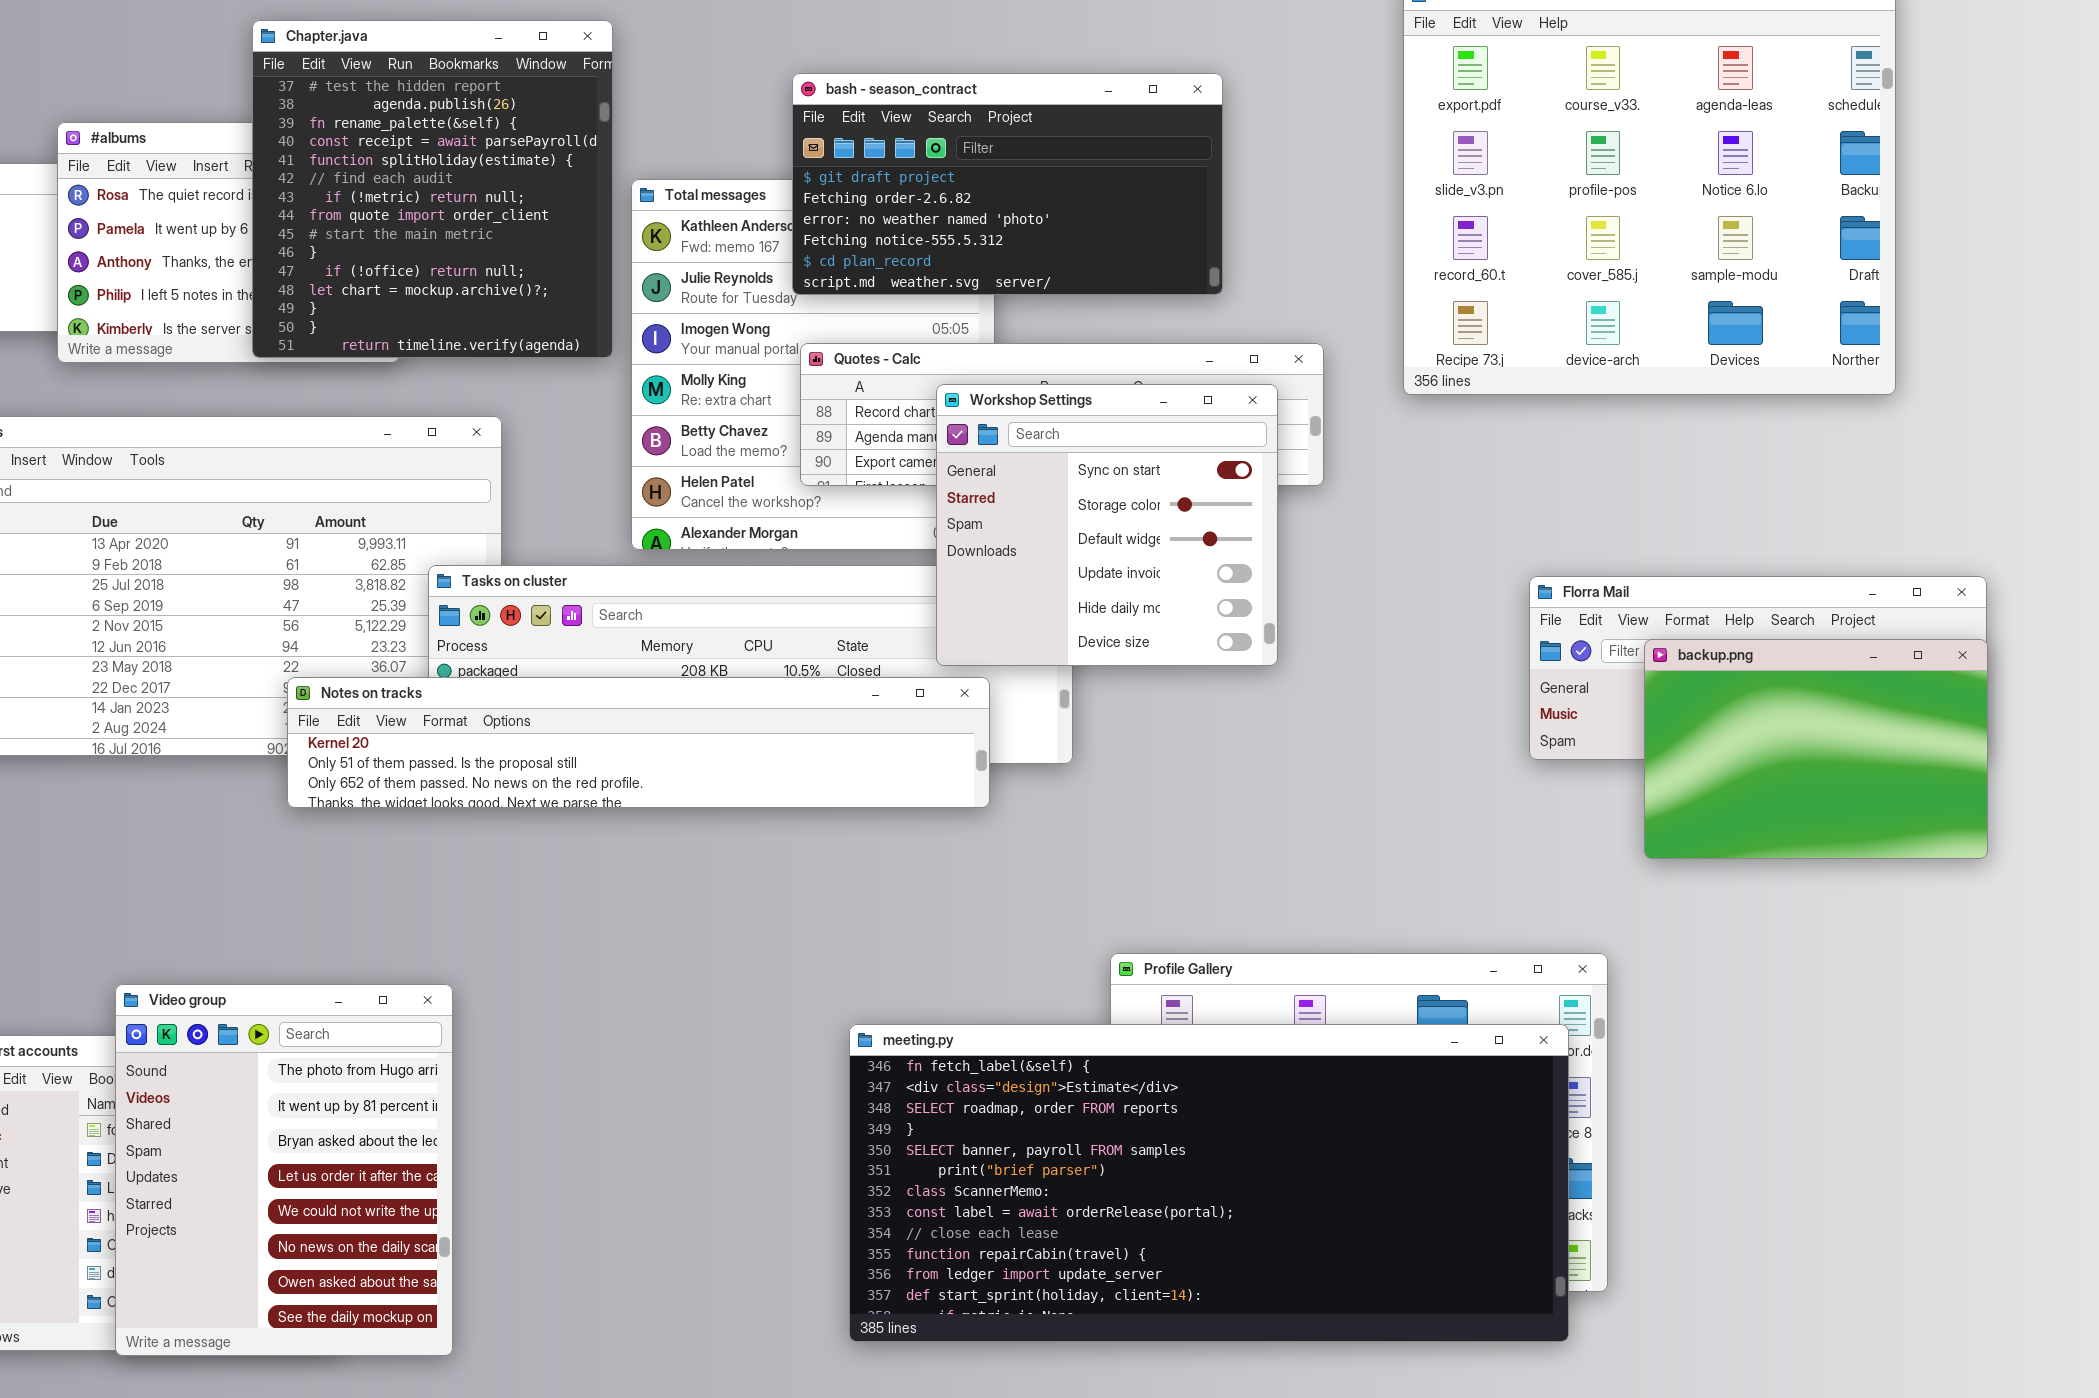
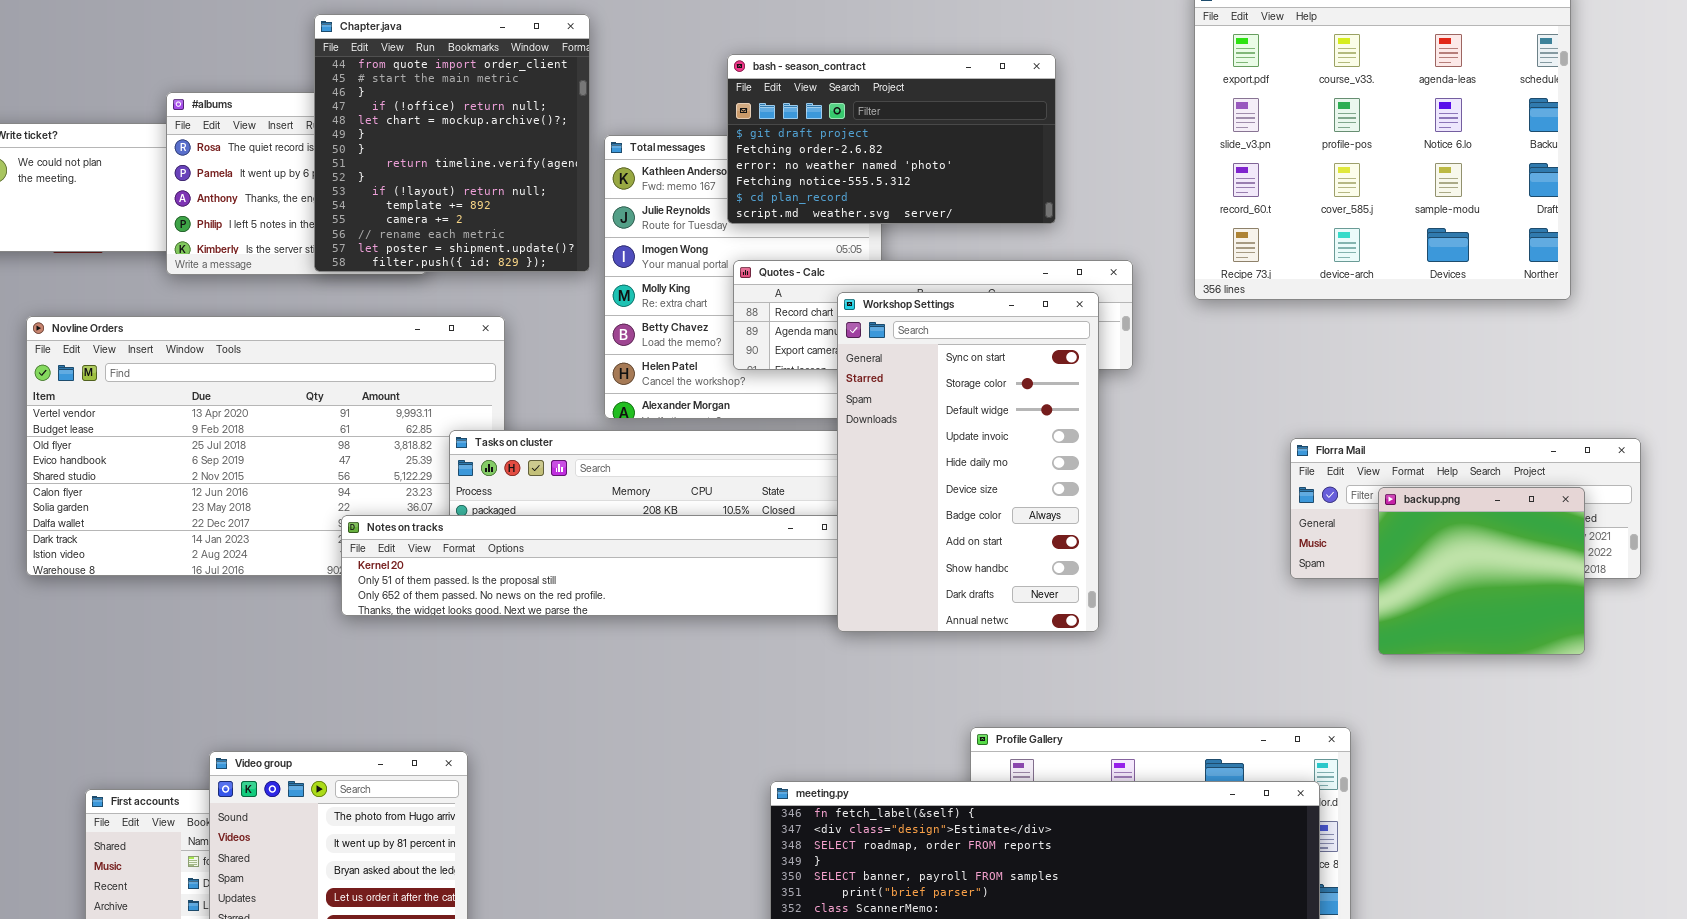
Chapter.java: [252,20,613,358] -> [314,14,590,272], scrolled down 7 rows
Workshop Settings: [936,384,1278,666] -> [837,292,1099,632], resized
backup.png: [1644,639,1988,859] -> [1378,487,1585,655], resized

